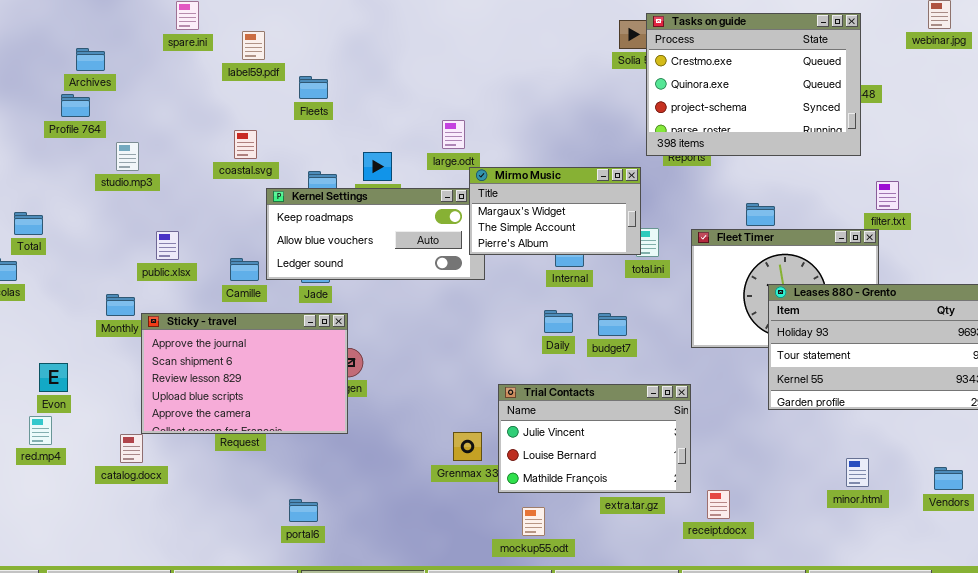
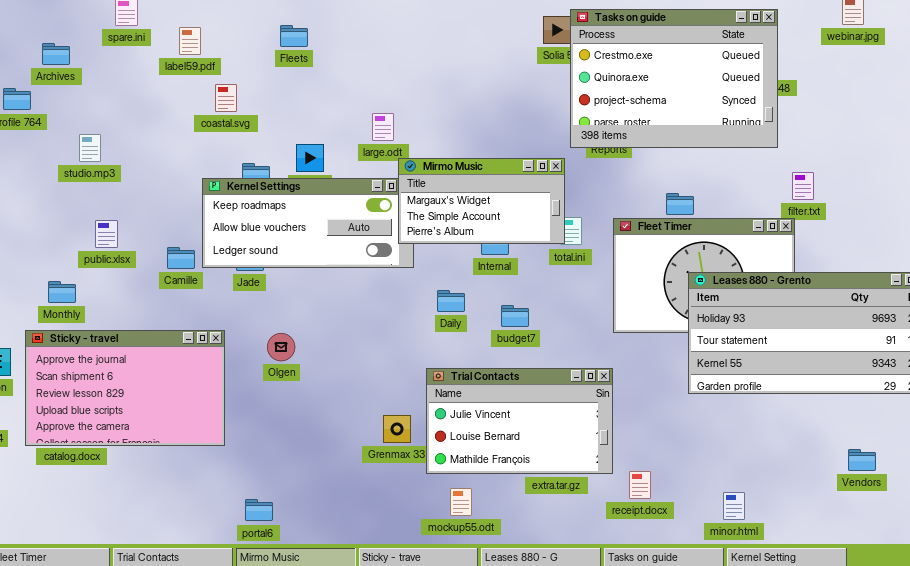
Archives: [76,48,105,71] -> [42,43,70,65], moved
Fleets: [299,76,328,99] -> [280,25,308,47], moved
coastal.svg: [234,130,257,159] -> [215,84,237,112], moved
studio.mp3: [116,142,139,171] -> [79,134,101,162], moved
Daily: [544,310,573,333] -> [437,290,465,312], moved
Sticky - travel: [141,313,348,434] -> [25,330,225,446], moved
budget7: [598,313,627,336] -> [501,305,529,327], moved
minor.html: [846,458,869,487] -> [723,492,745,520], moved
portal6: [289,499,318,522] -> [245,499,273,521], moved

